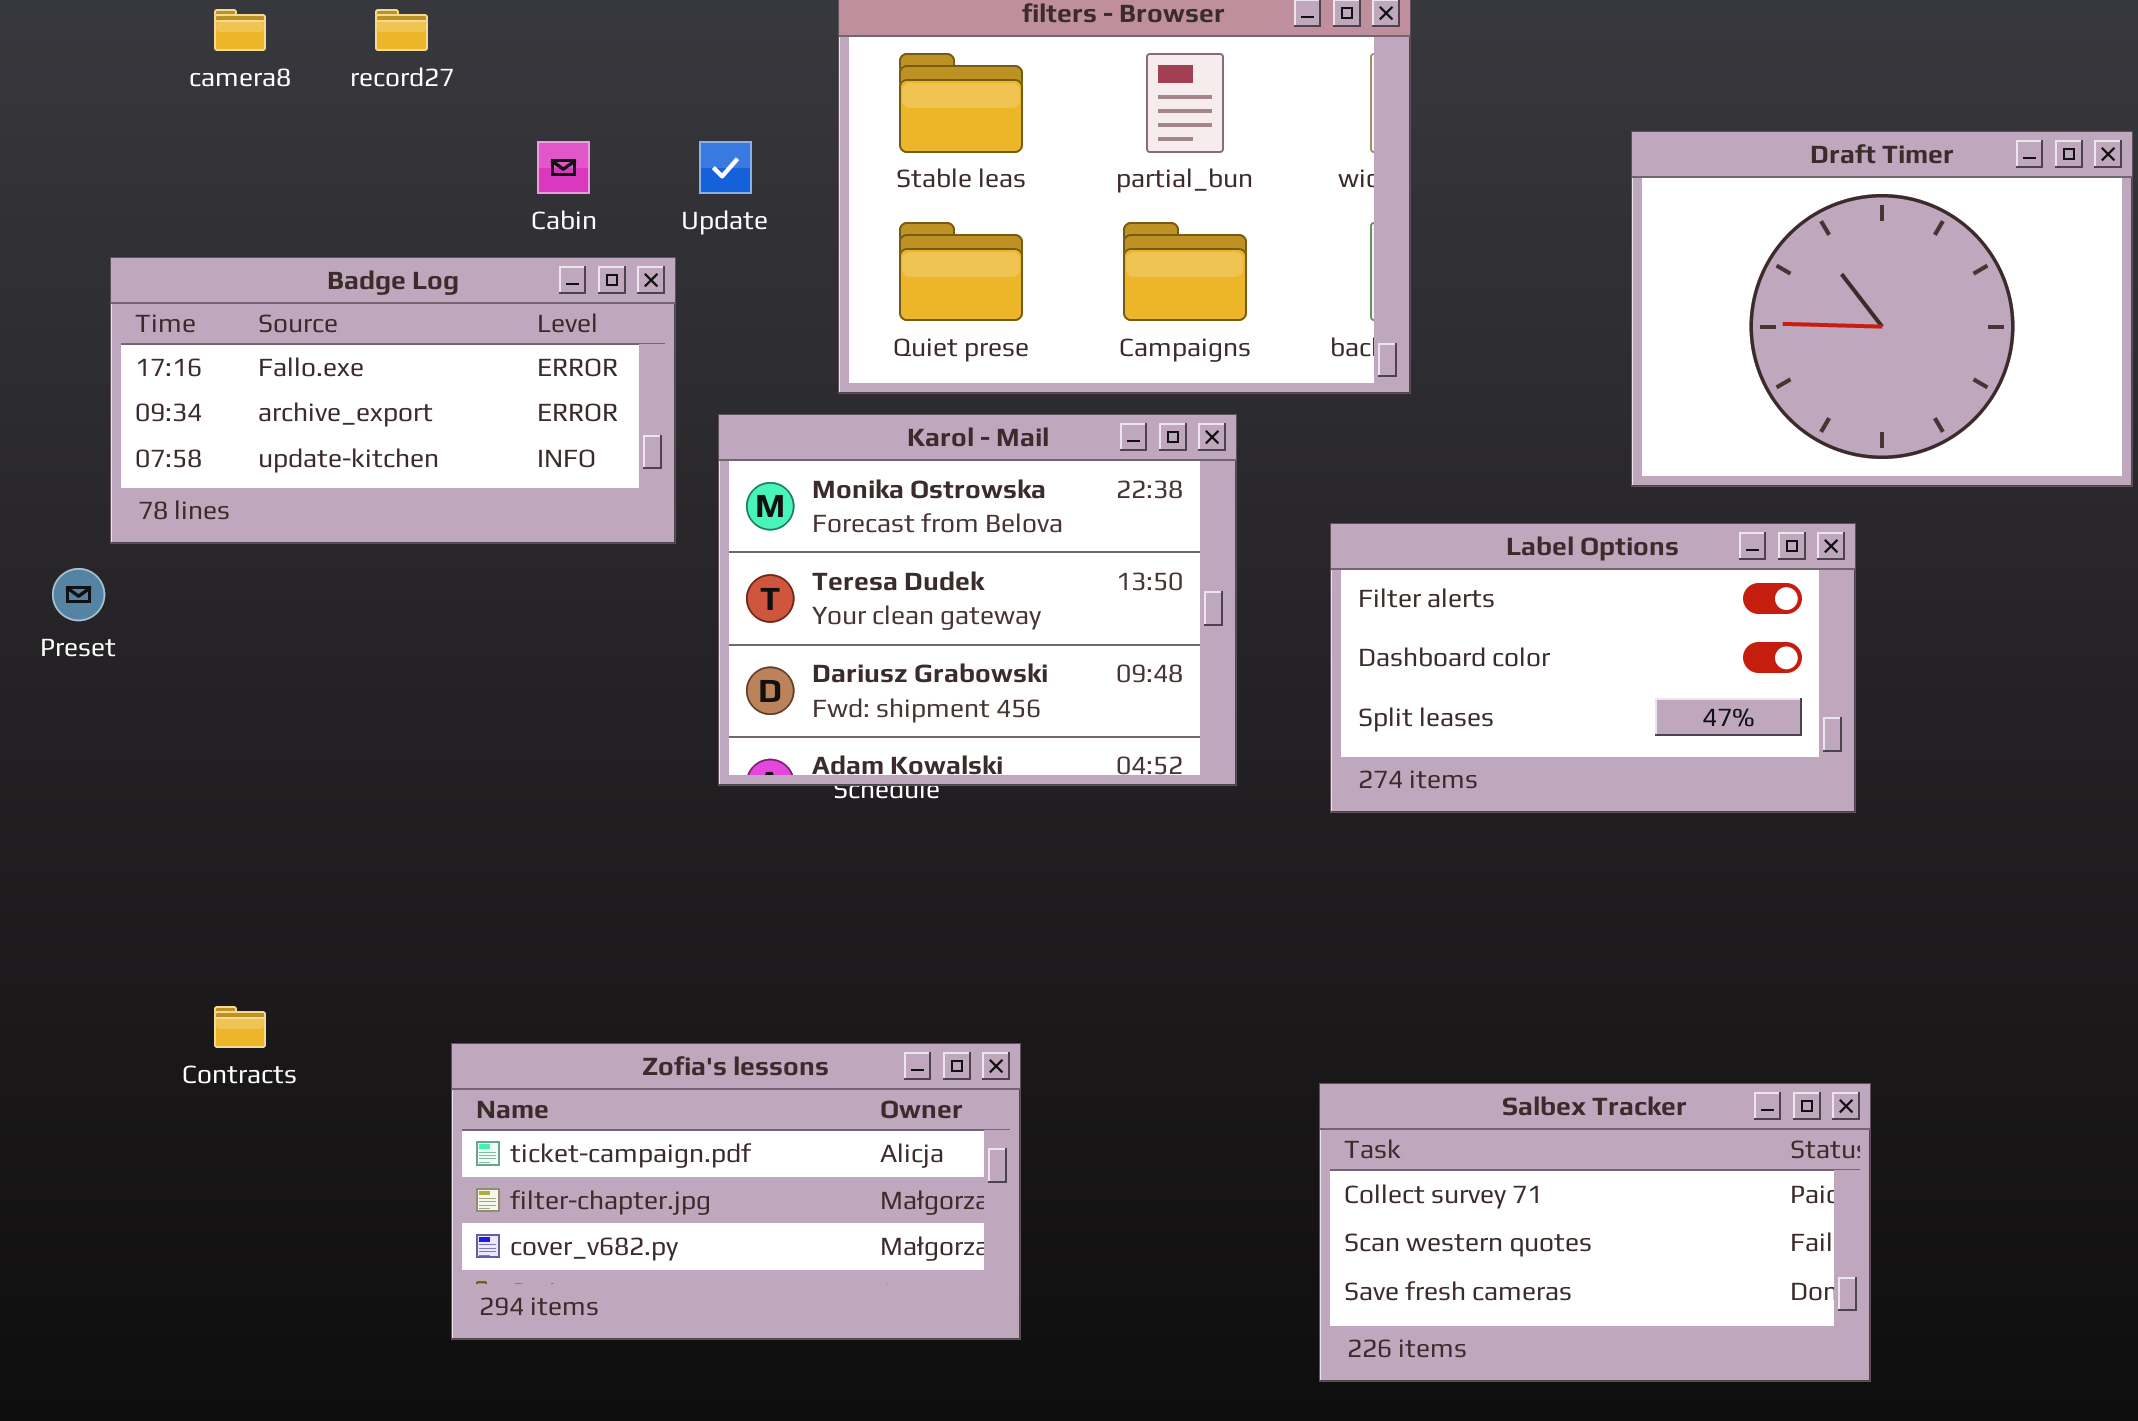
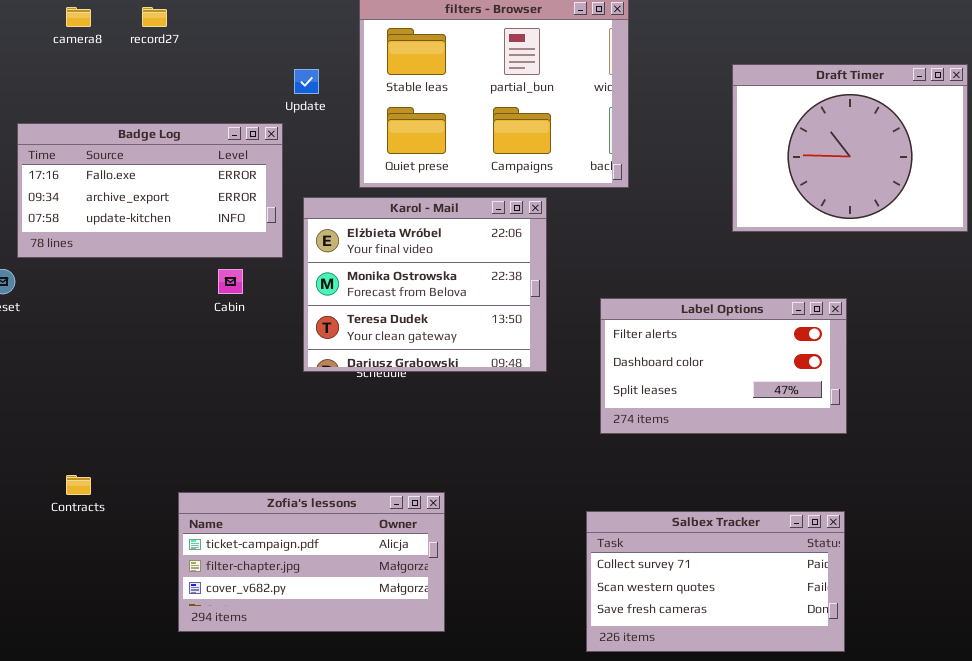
Cabin: [537,141,590,194] -> [218,269,243,294], moved
Karol - Mail: [718,414,1237,786] -> [303,197,547,372], scrolled up 1 row
Label Options: [1330,523,1856,813] -> [600,298,847,434], moved

